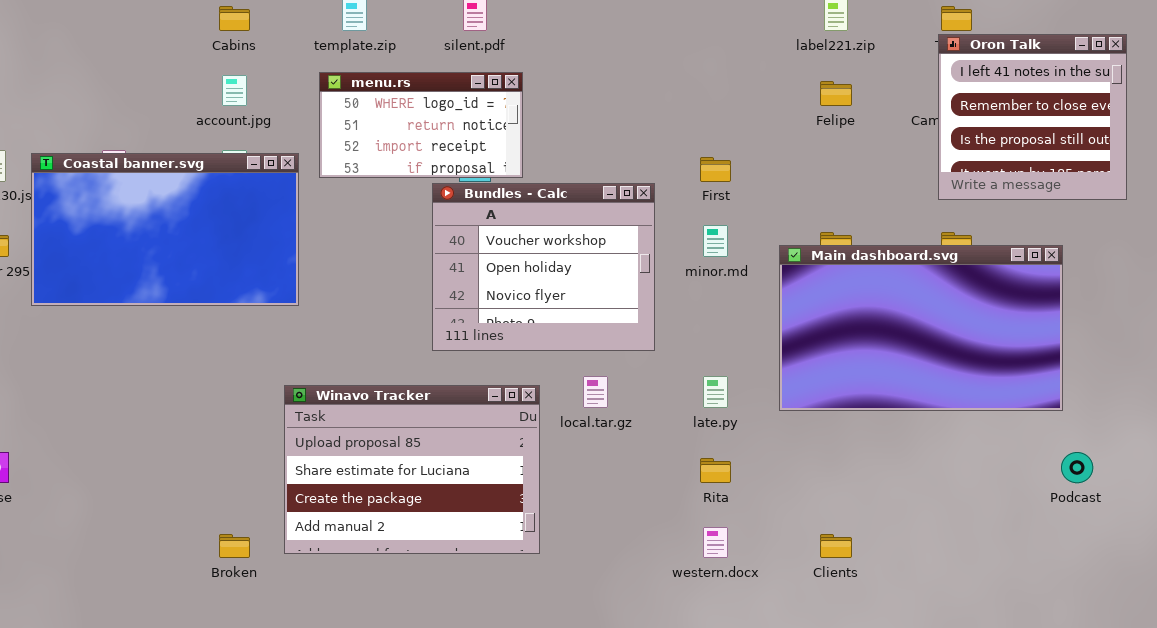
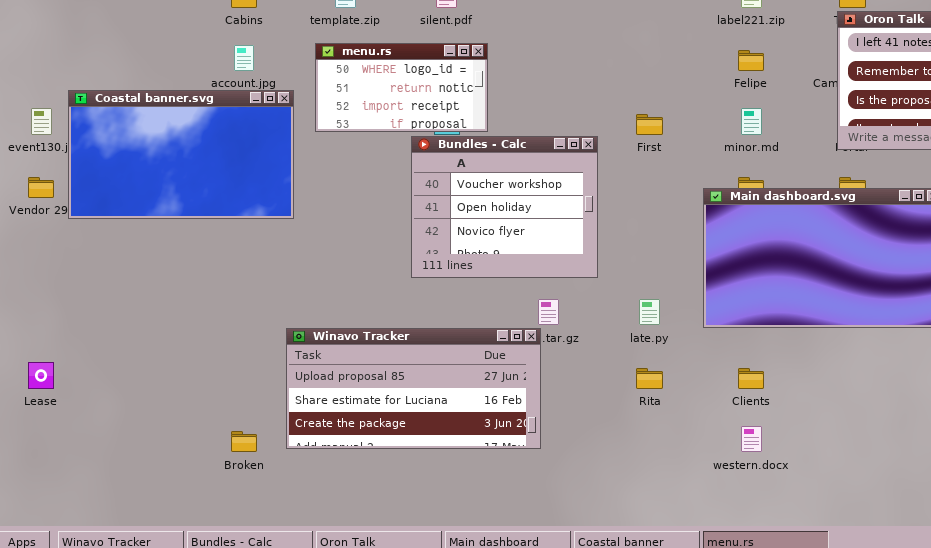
Coastal banner.svg: [31,153,299,306] -> [68,90,294,219], moved
minor.md: [703,225,728,257] -> [741,108,762,135], moved
Winavo Tracker: [284,385,540,554] -> [286,328,541,449], resized
western.docx: [703,527,728,558] -> [741,426,762,452], moved
Clients: [820,534,852,558] -> [738,368,764,389], moved

